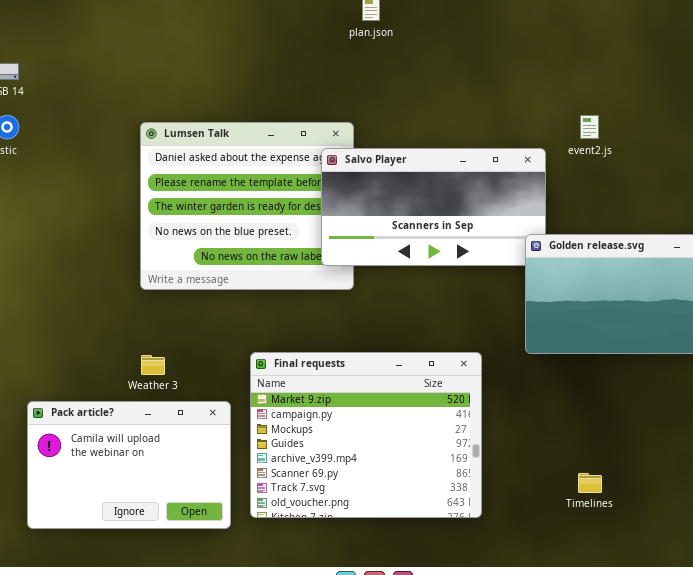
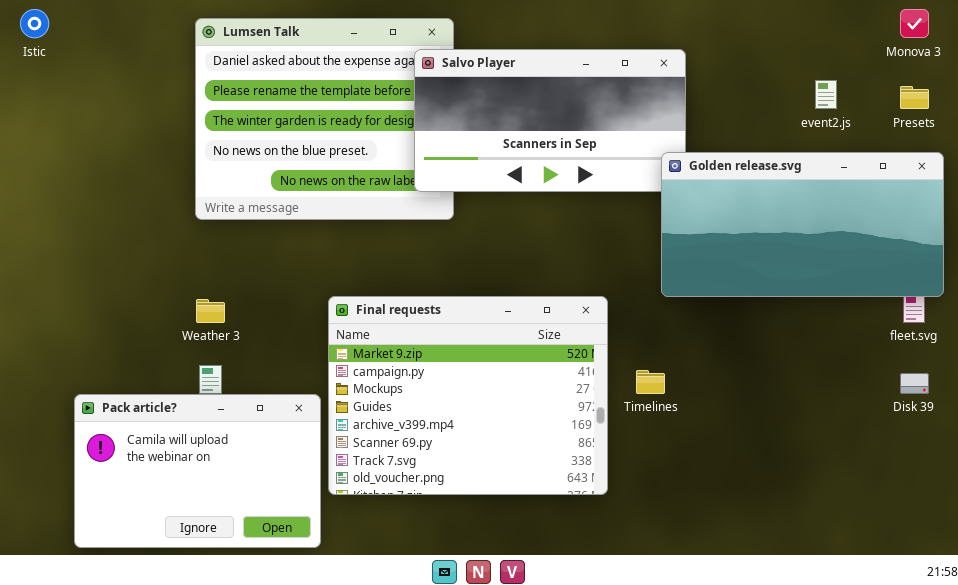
event2.js: [580,115,599,139] -> [815,80,837,109], moved
Pack article?: [27,401,231,529] -> [74,394,321,548], moved
Timelines: [578,473,602,493] -> [636,370,665,394], moved

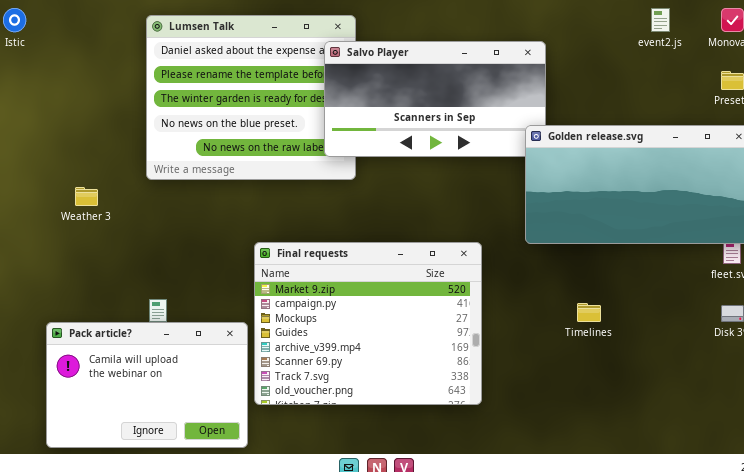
event2.js: [815,80,837,109] -> [651,8,670,32], moved
Weather 3: [196,299,225,323] -> [75,187,98,206], moved
Timelines: [636,370,665,394] -> [577,303,601,322], moved

